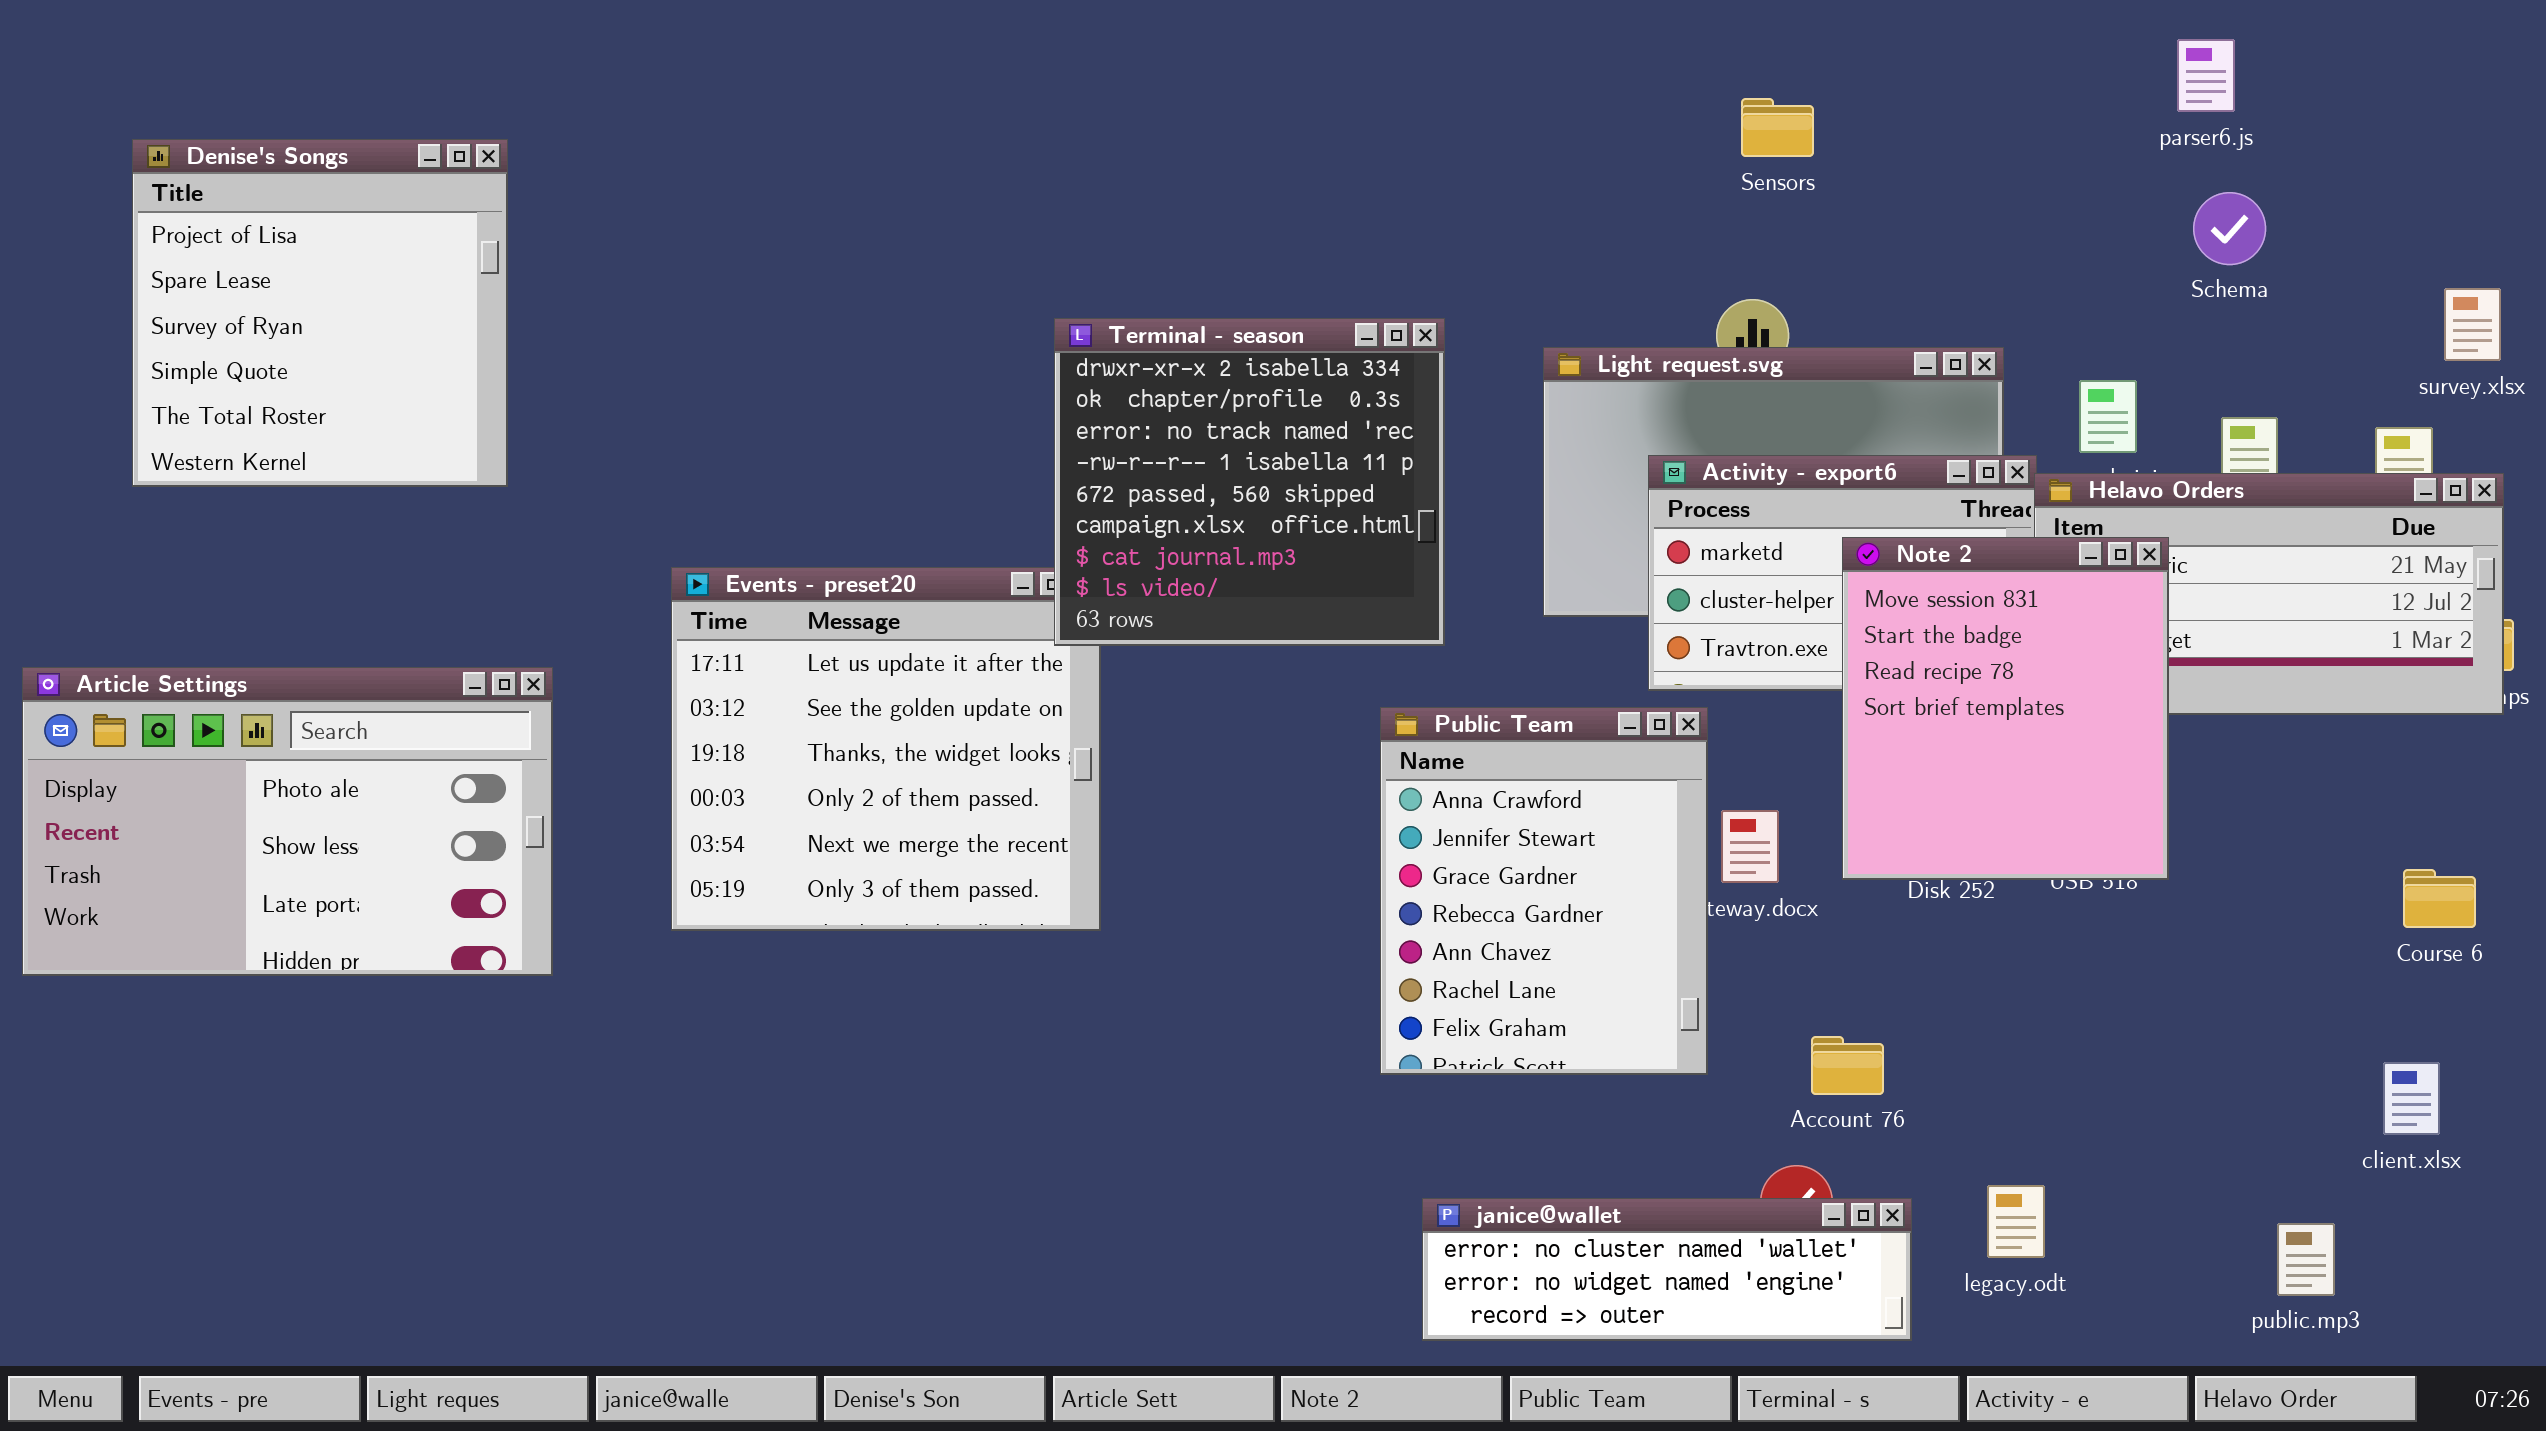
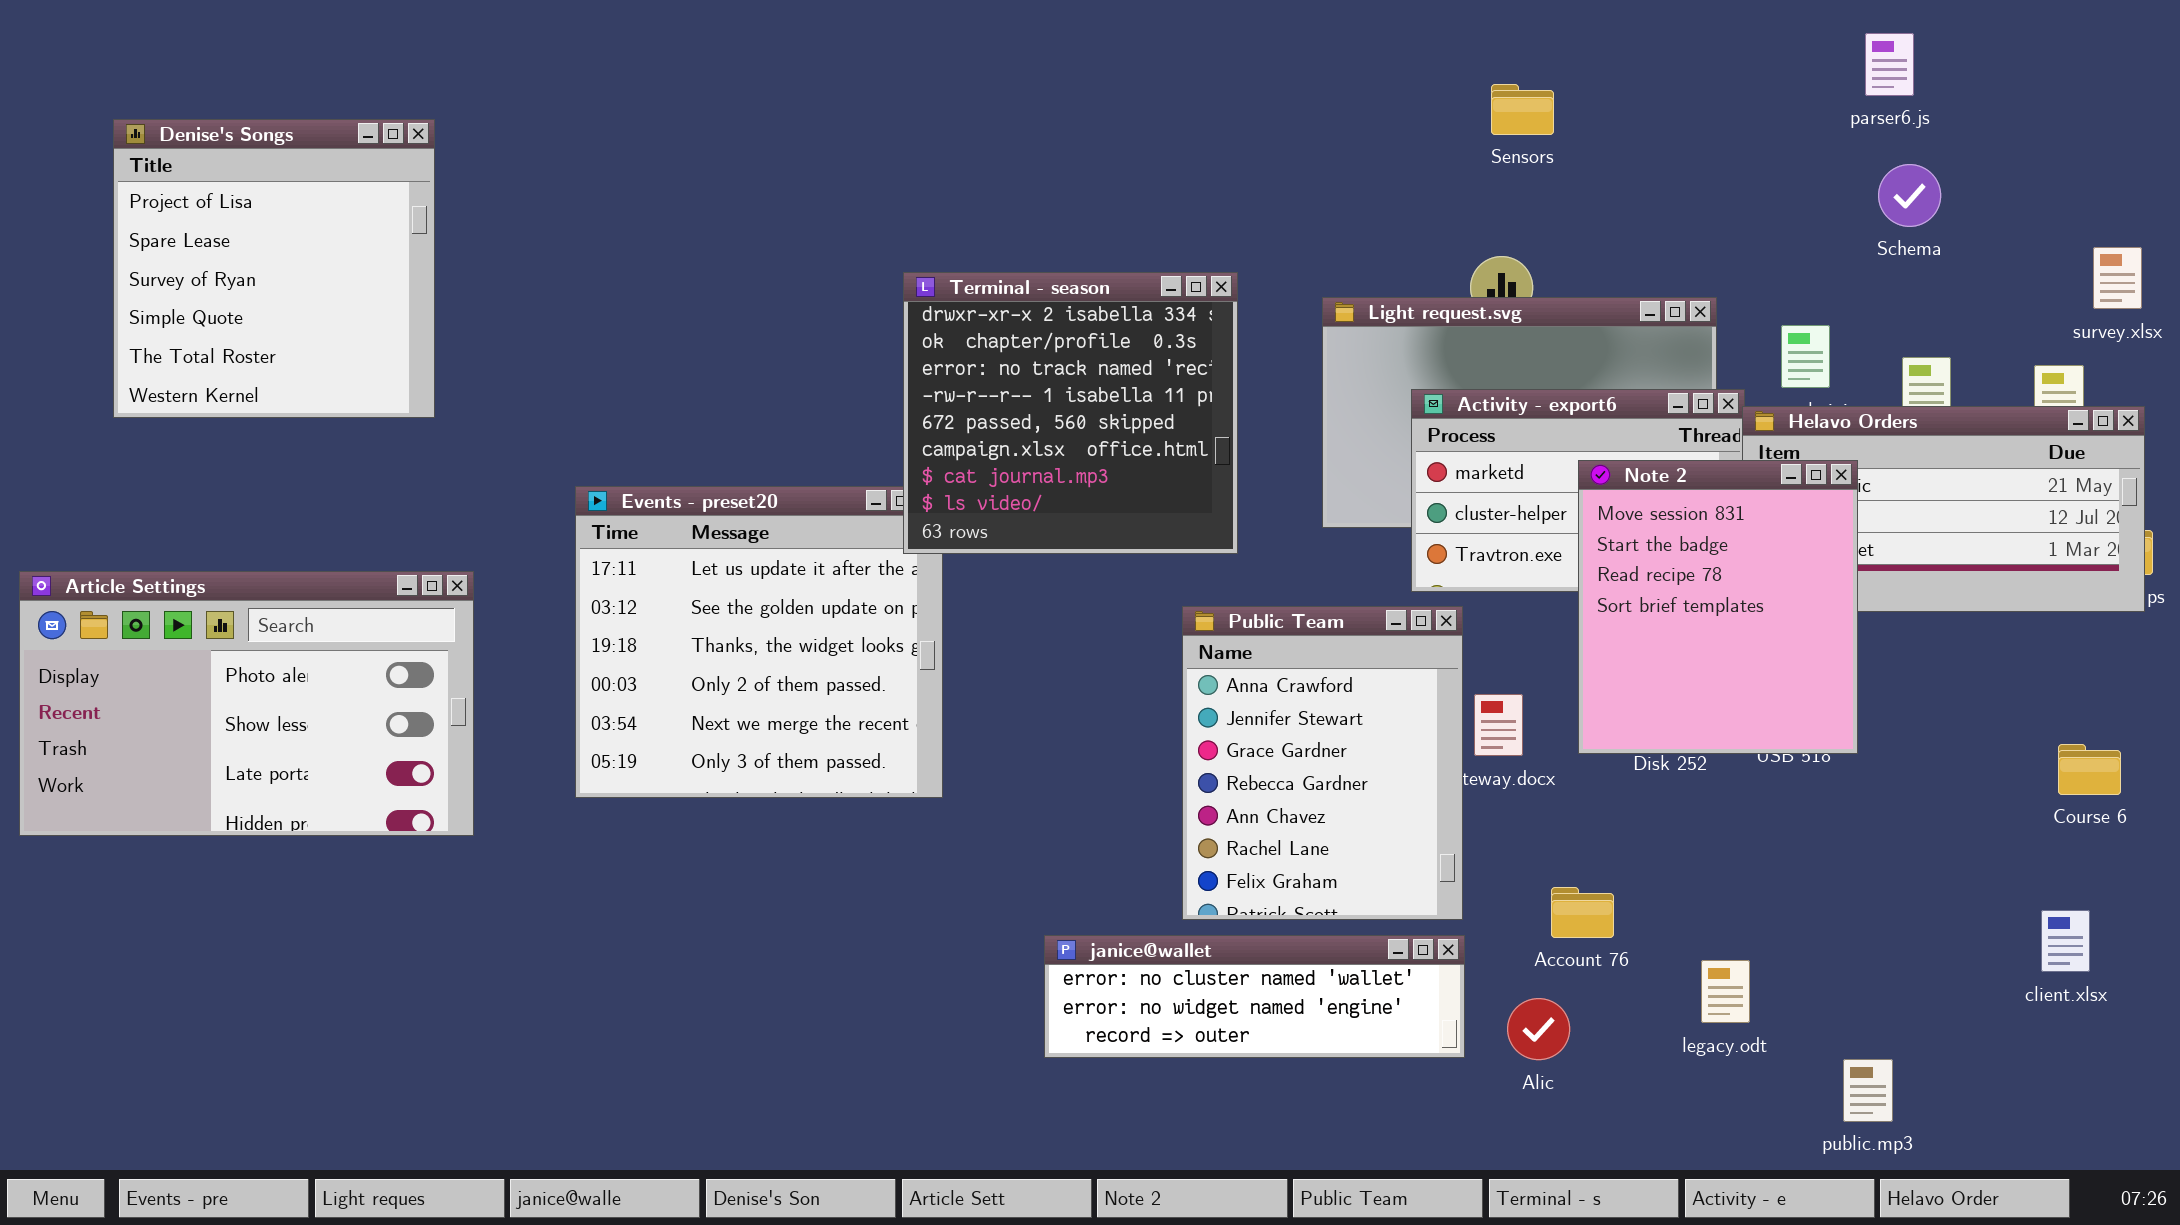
legacy.odt: [1987,1185,2045,1258] -> [1701,960,1750,1023], moved
janice@wallet: [1422,1198,1912,1341] -> [1044,935,1465,1058], moved
public.mp3: [2277,1223,2335,1296] -> [1843,1059,1893,1122], moved

